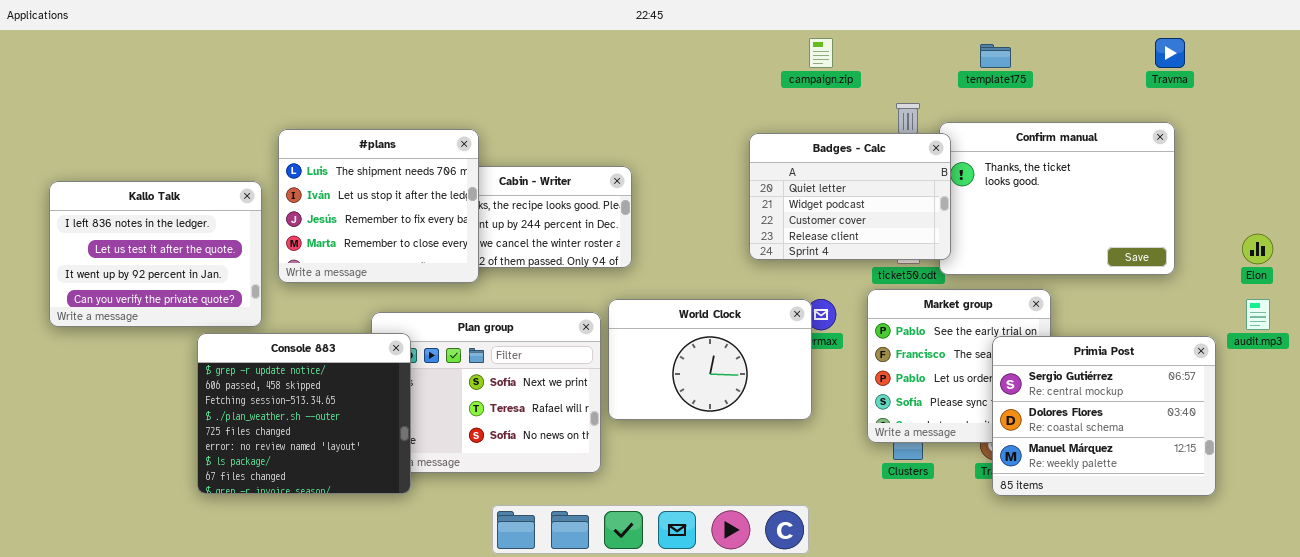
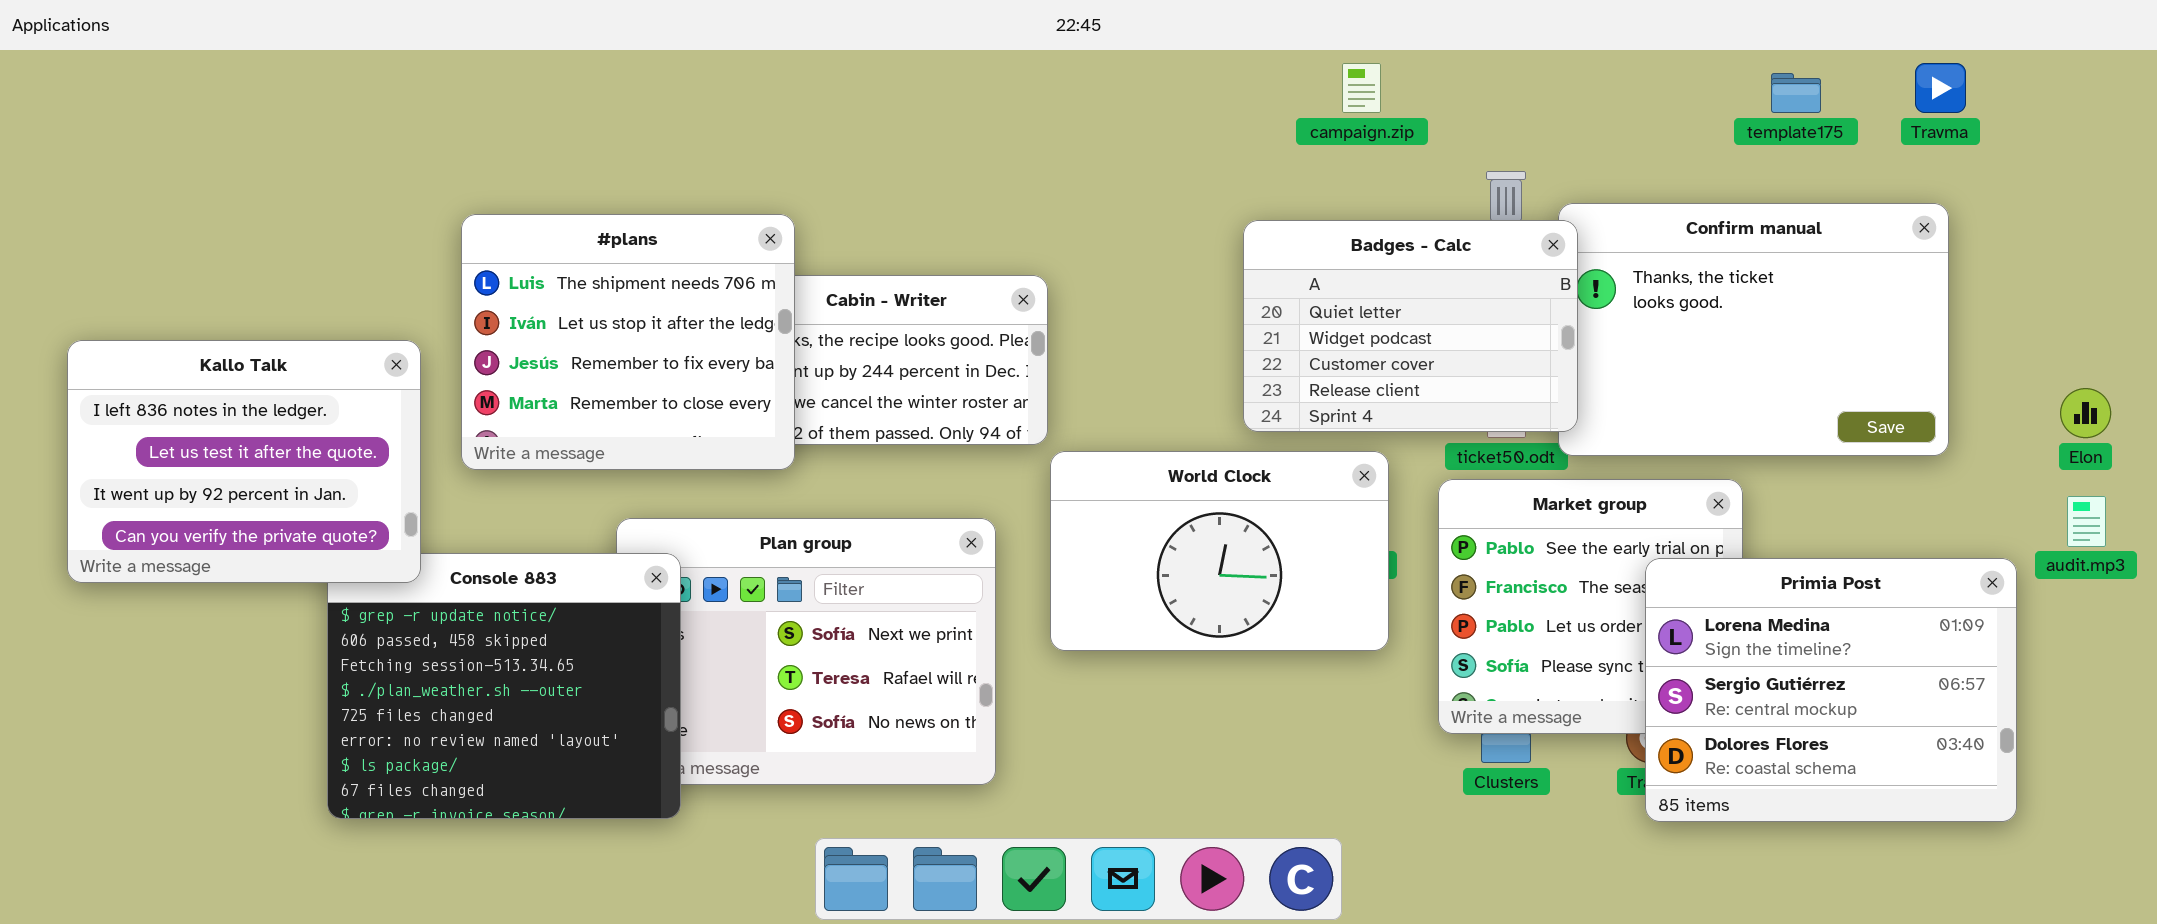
template175: [980,44,1011,68] -> [1771,73,1821,113], moved
Kallo Talk: [49,181,262,327] -> [67,340,421,583], moved
World Clock: [608,299,812,420] -> [1050,451,1389,651], moved
Primia Post: [992,336,1216,496] -> [1645,558,2017,822], scrolled up 1 row

